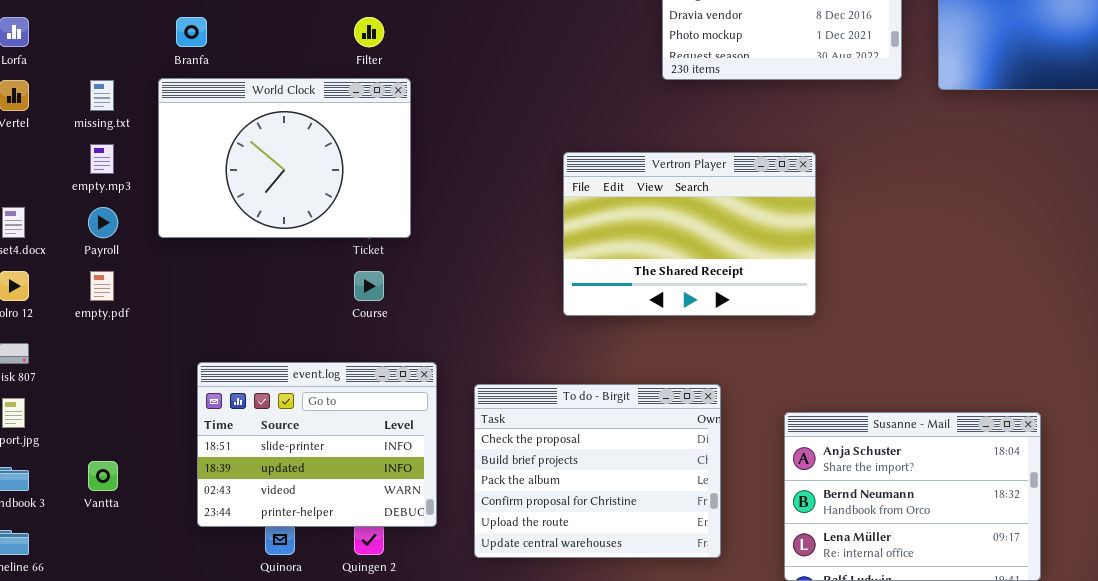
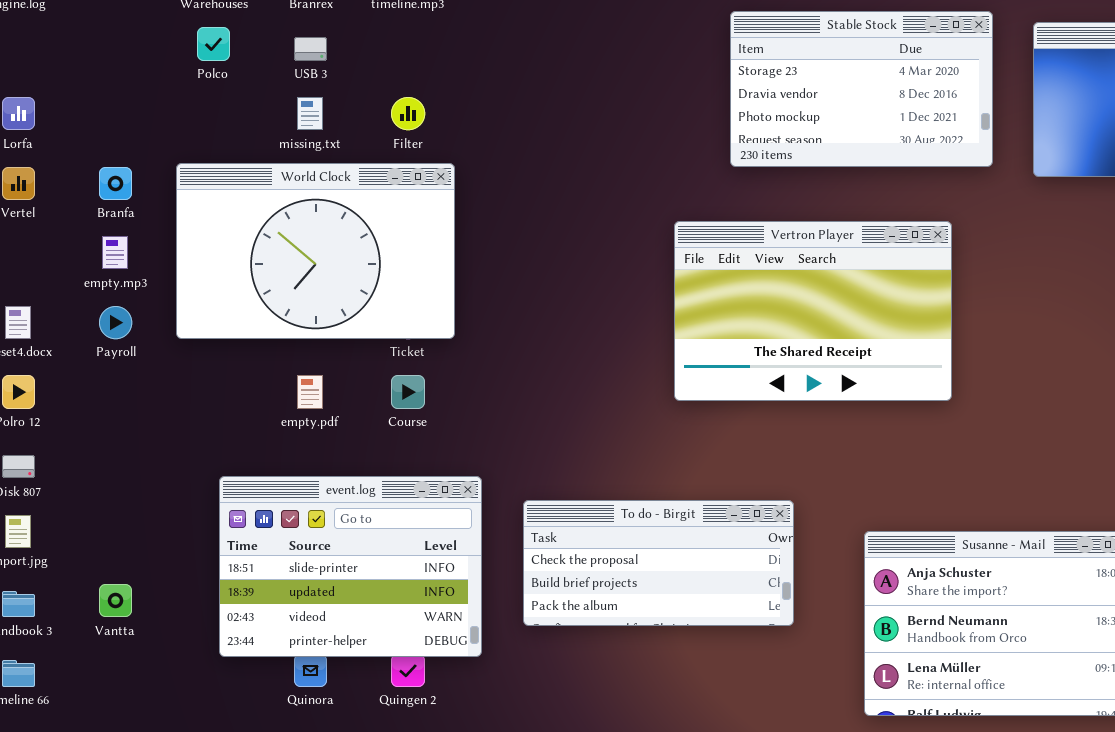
Branfa: [176,17,207,47] -> [99,167,132,200], moved
missing.txt: [90,80,114,111] -> [297,97,323,130], moved
Vertron Player: [563,152,816,316] -> [674,221,952,401], moved
empty.pdf: [90,271,114,301] -> [297,375,323,409], moved
To do - Birgit: [474,384,721,558] -> [523,500,794,626], resized

